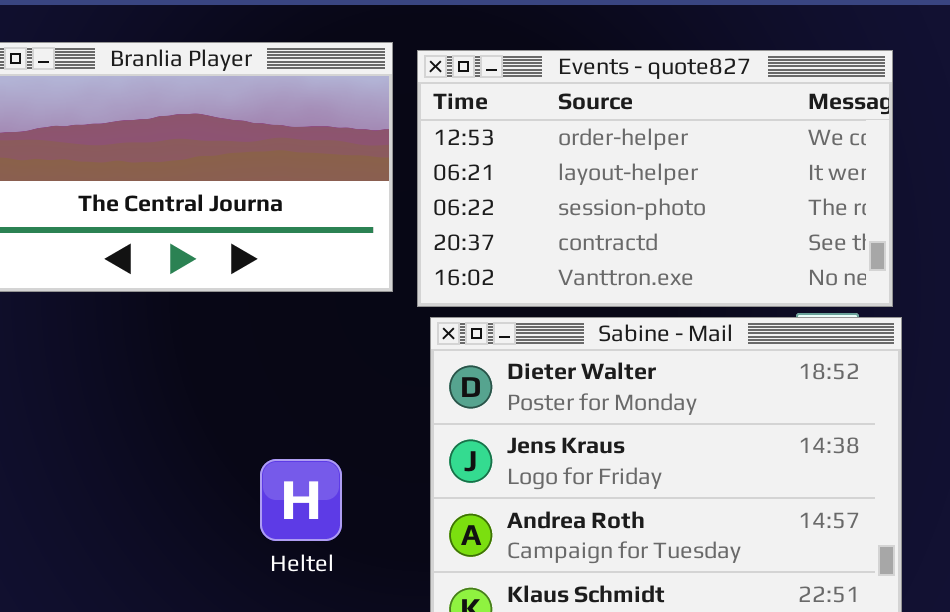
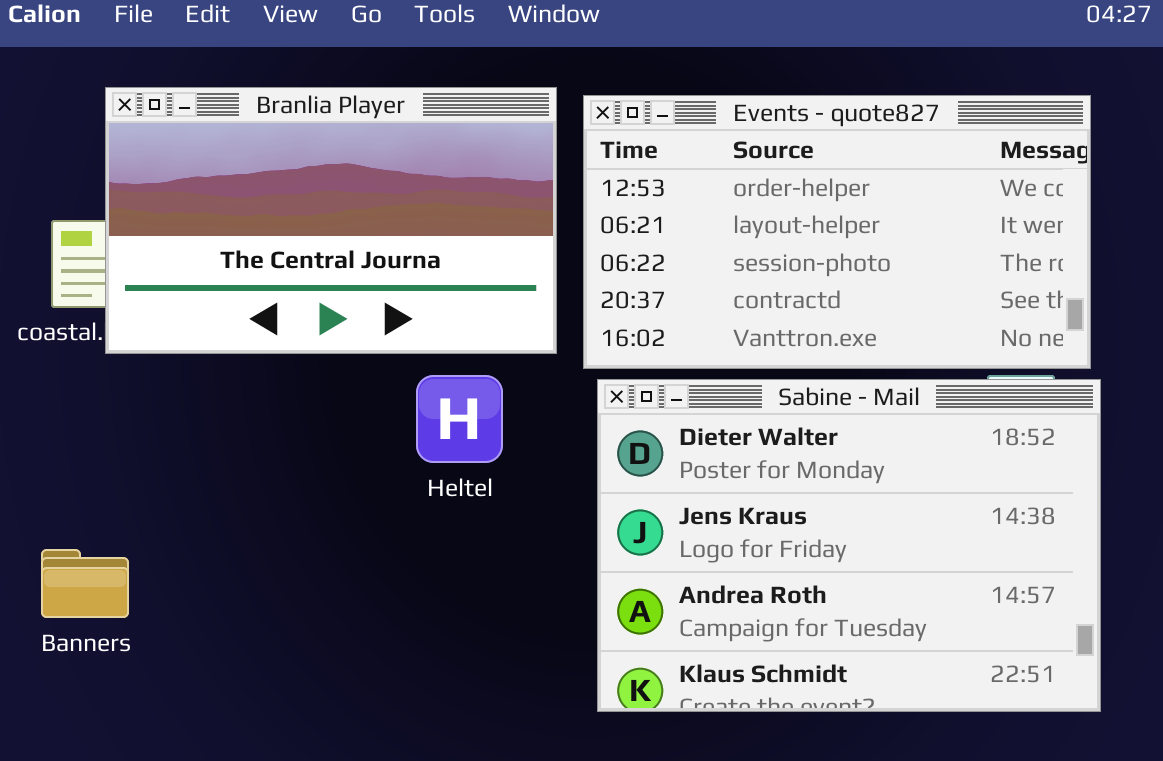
Heltel: [260,459,342,541] -> [416,375,503,463], moved

